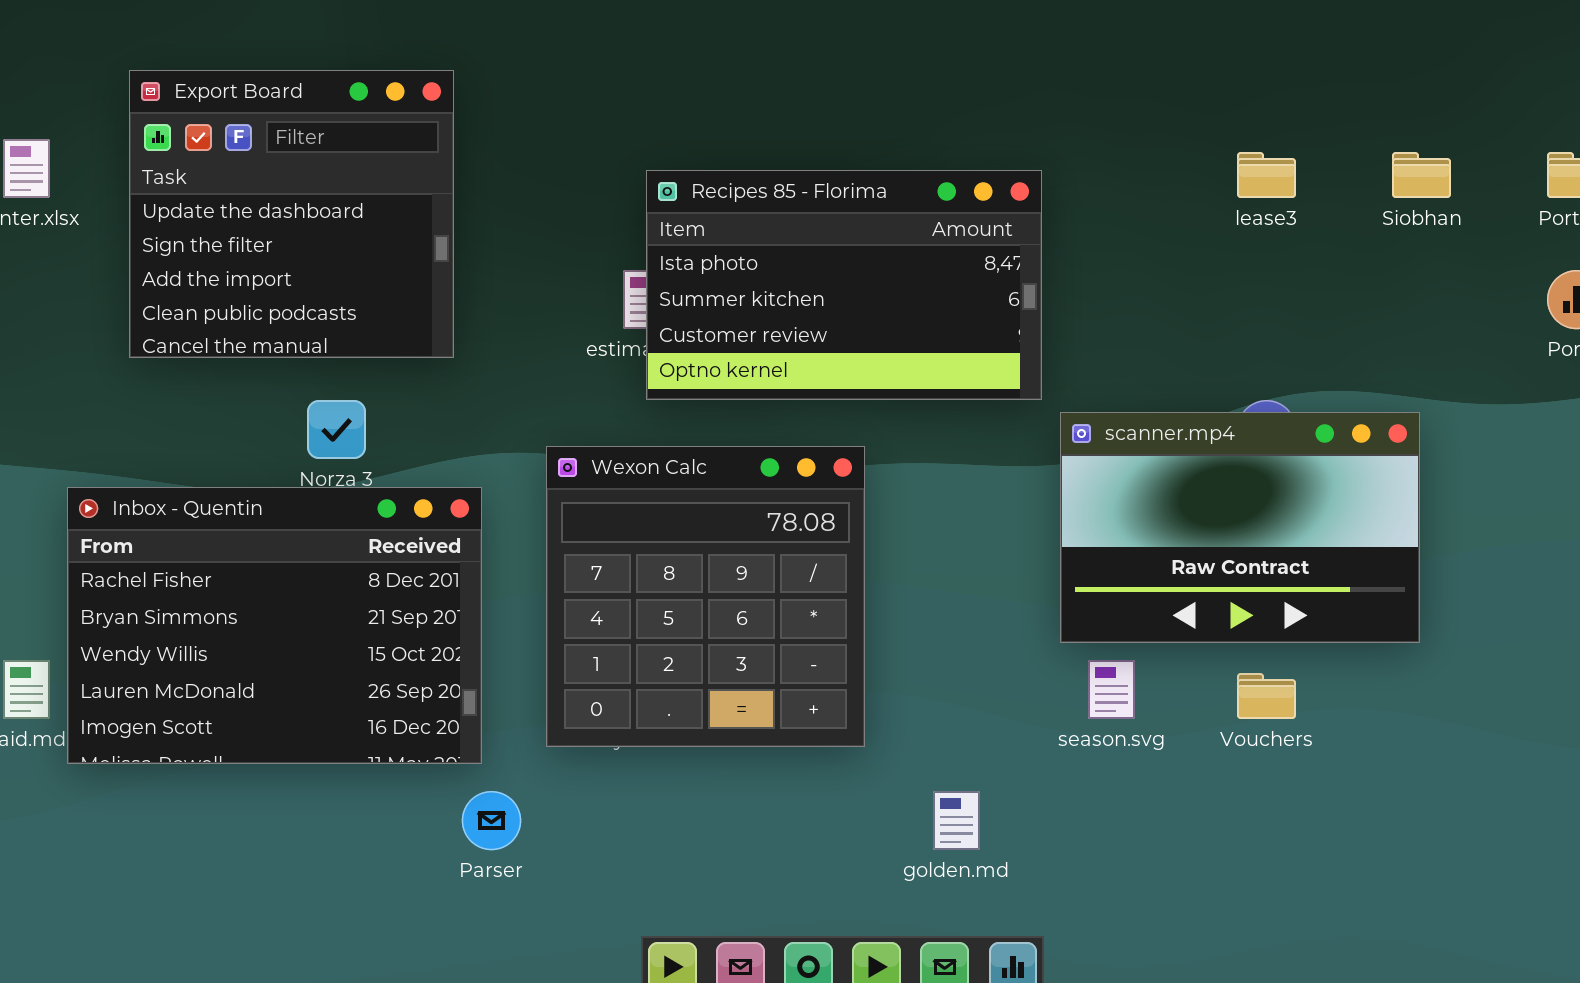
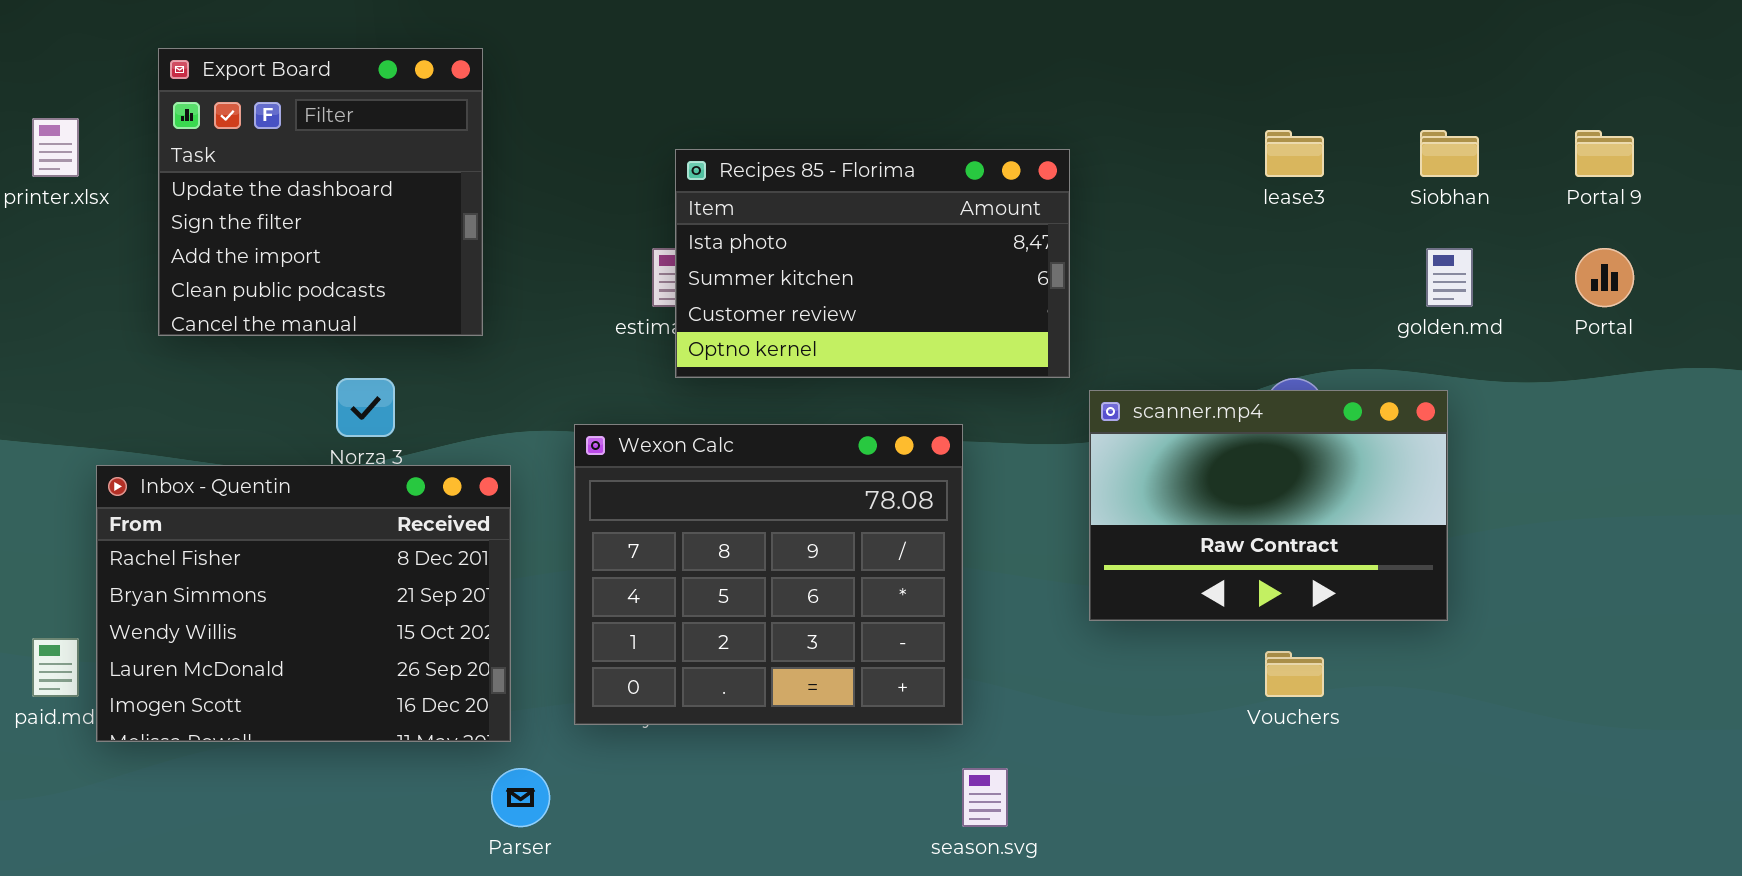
Wexon Calc: [546,446,865,747] -> [574,424,963,725], resized
season.svg: [1088,660,1135,719] -> [962,768,1008,827], moved
golden.md: [933,791,980,850] -> [1426,248,1473,307], moved

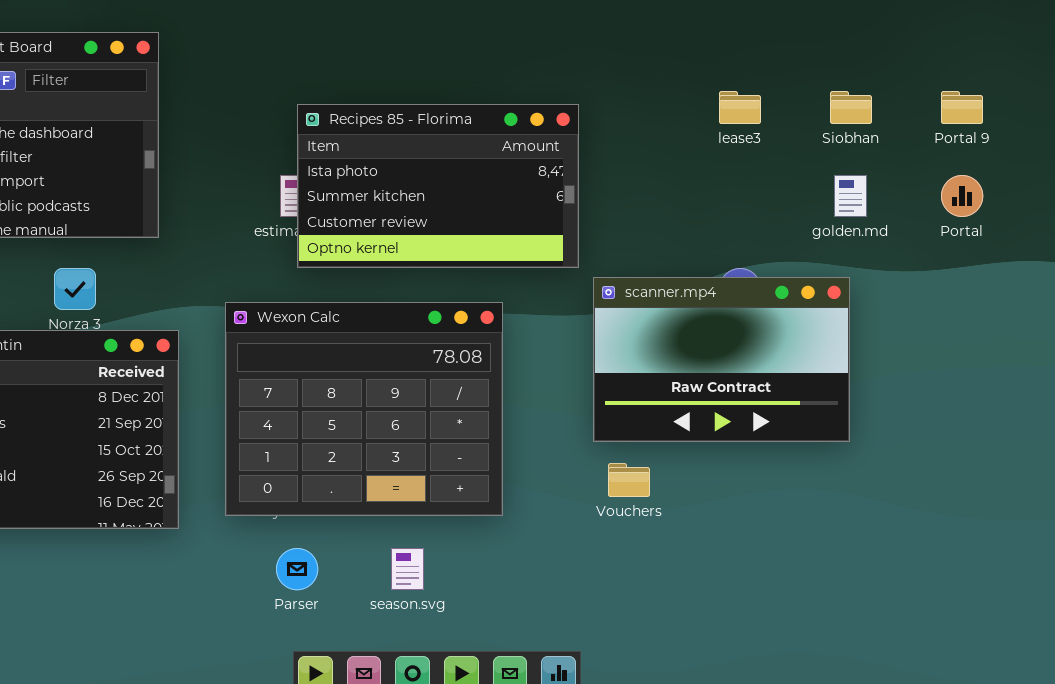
Vouchers: [1265,651,1324,697] -> [608,463,650,497], moved
Parser: [491,768,550,827] -> [276,548,318,590], moved
season.svg: [962,768,1008,827] -> [391,548,424,590], moved

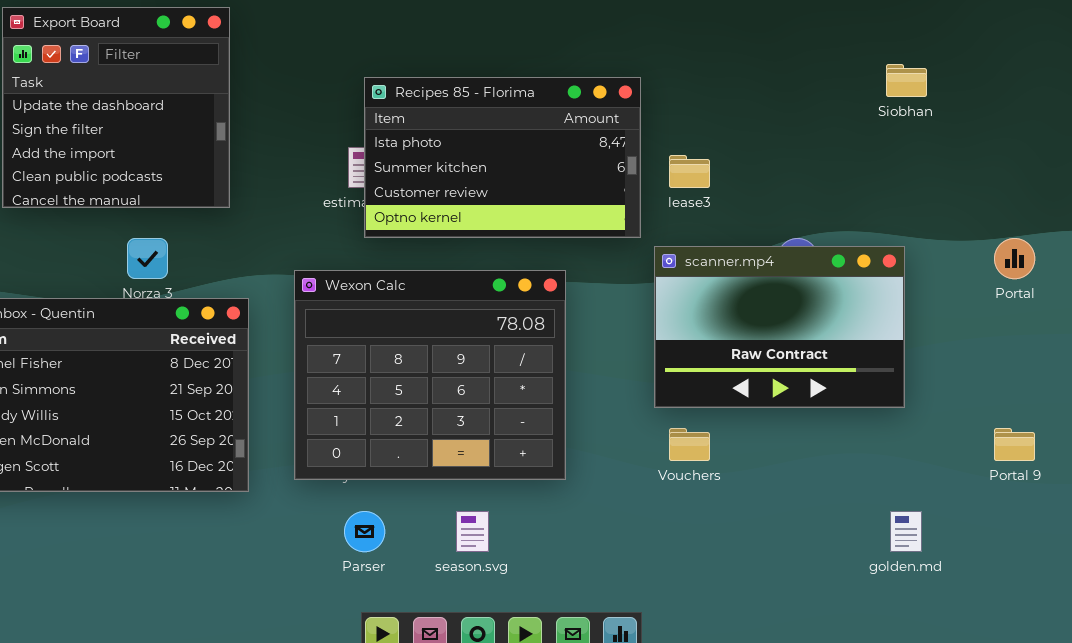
lease3: [719,91,761,124] -> [669,155,710,188], moved
Portal 9: [941,91,983,124] -> [994,428,1035,461], moved
golden.md: [834,175,867,217] -> [890,511,922,552], moved
Portal: [941,175,983,217] -> [994,238,1035,279], moved

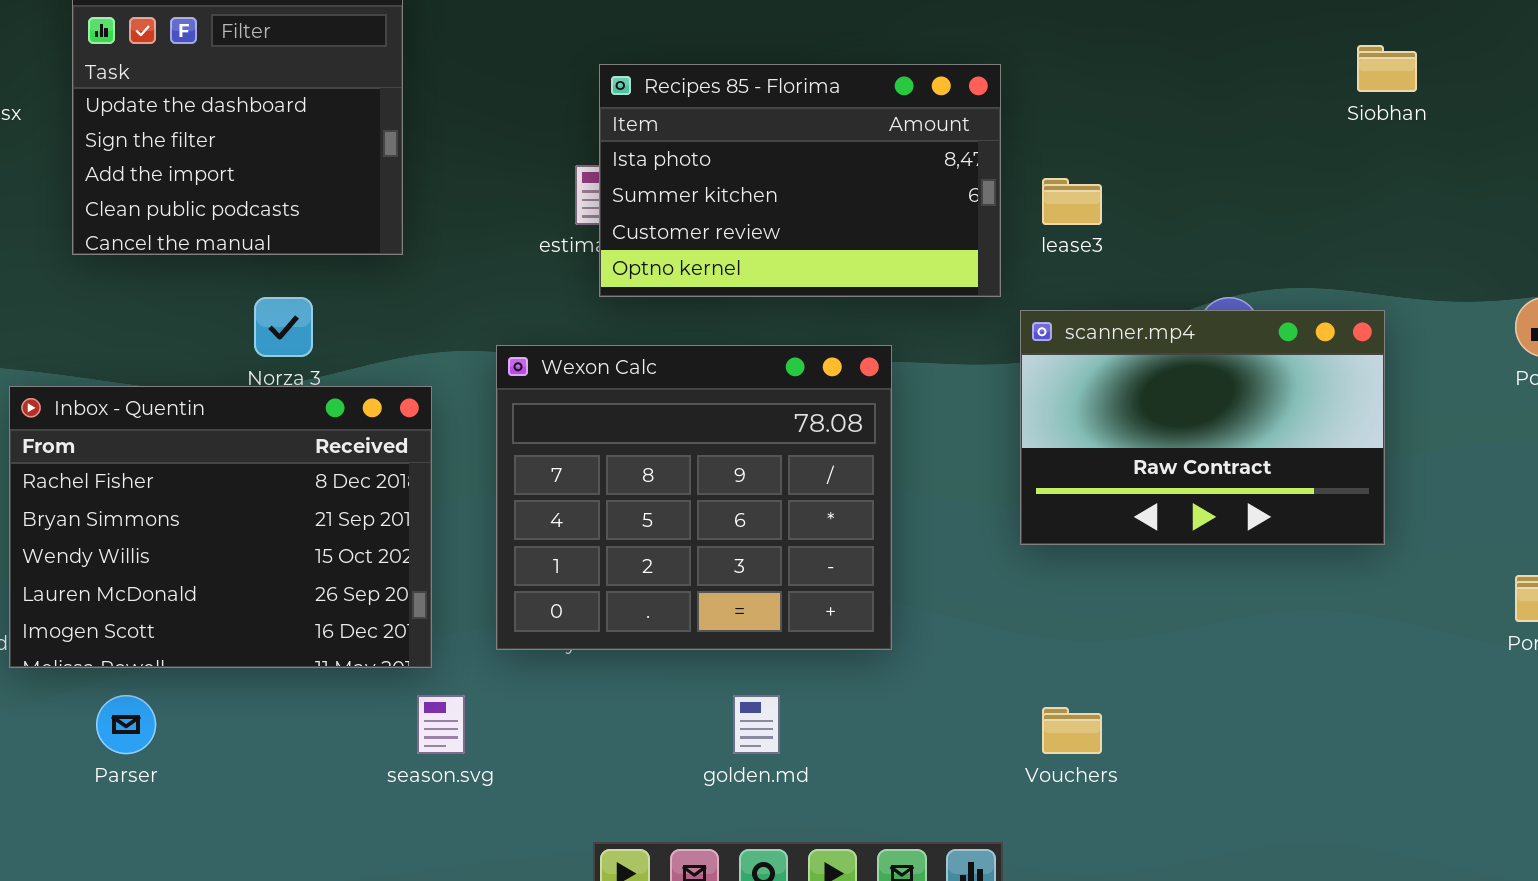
Vouchers: [669,428,710,461] -> [1042,707,1102,754], moved
Parser: [344,511,385,552] -> [96,695,156,754], moved
season.svg: [456,511,489,552] -> [417,695,465,754], moved
golden.md: [890,511,922,552] -> [733,695,780,754], moved

